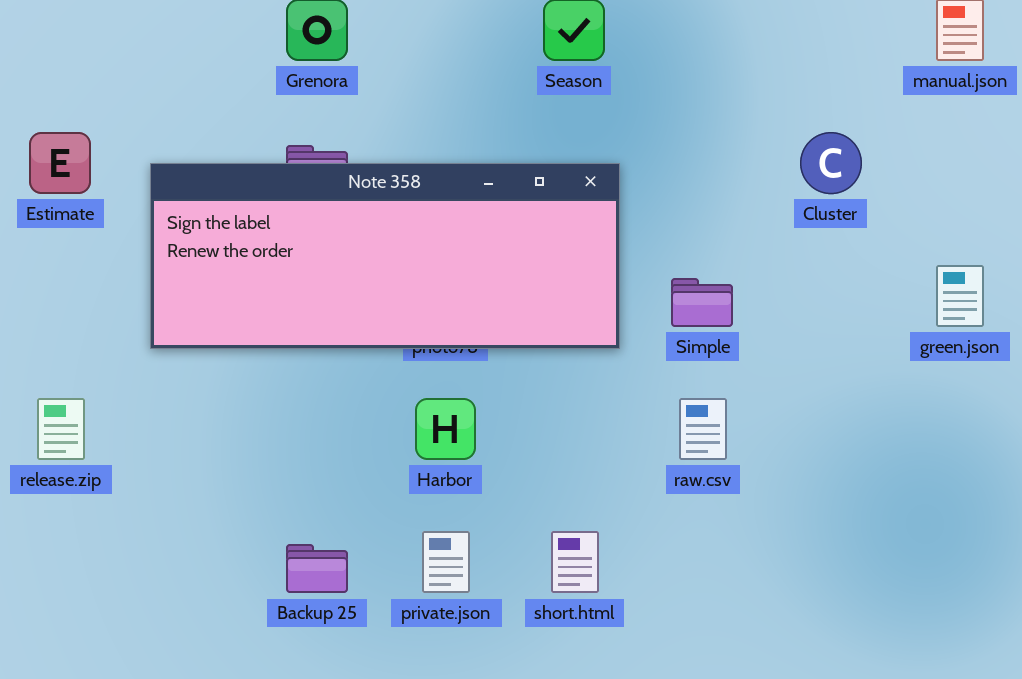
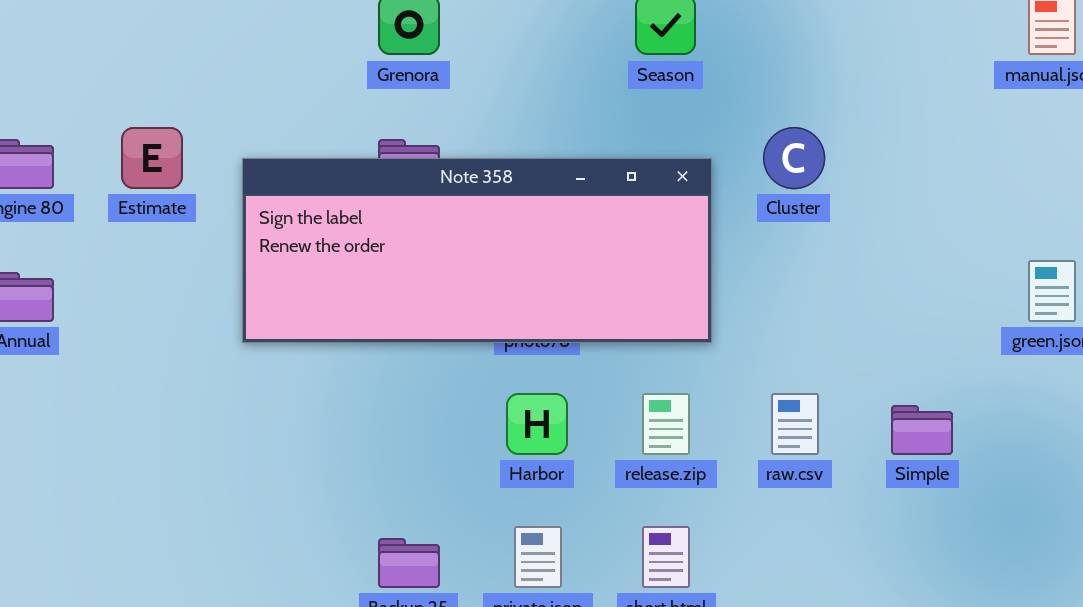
Cluster: [800,132,862,194] -> [763,127,825,189], moved
Simple: [671,278,733,327] -> [891,405,953,455], moved
release.zip: [37,398,85,460] -> [642,393,690,455], moved

